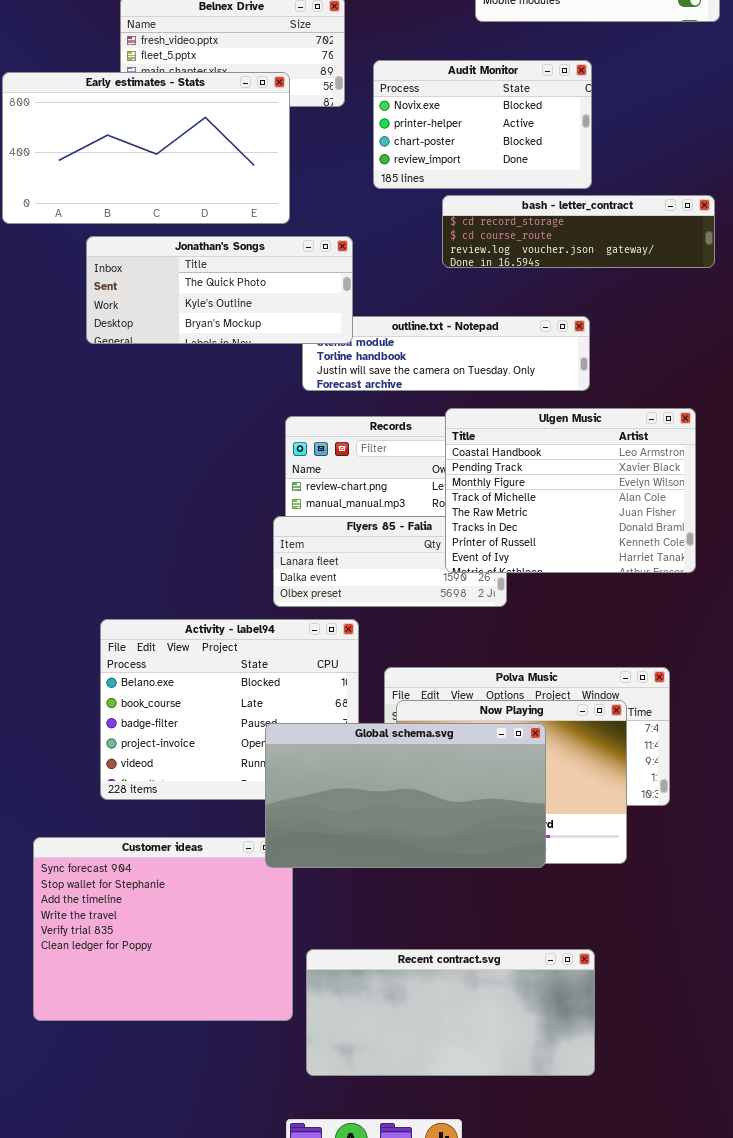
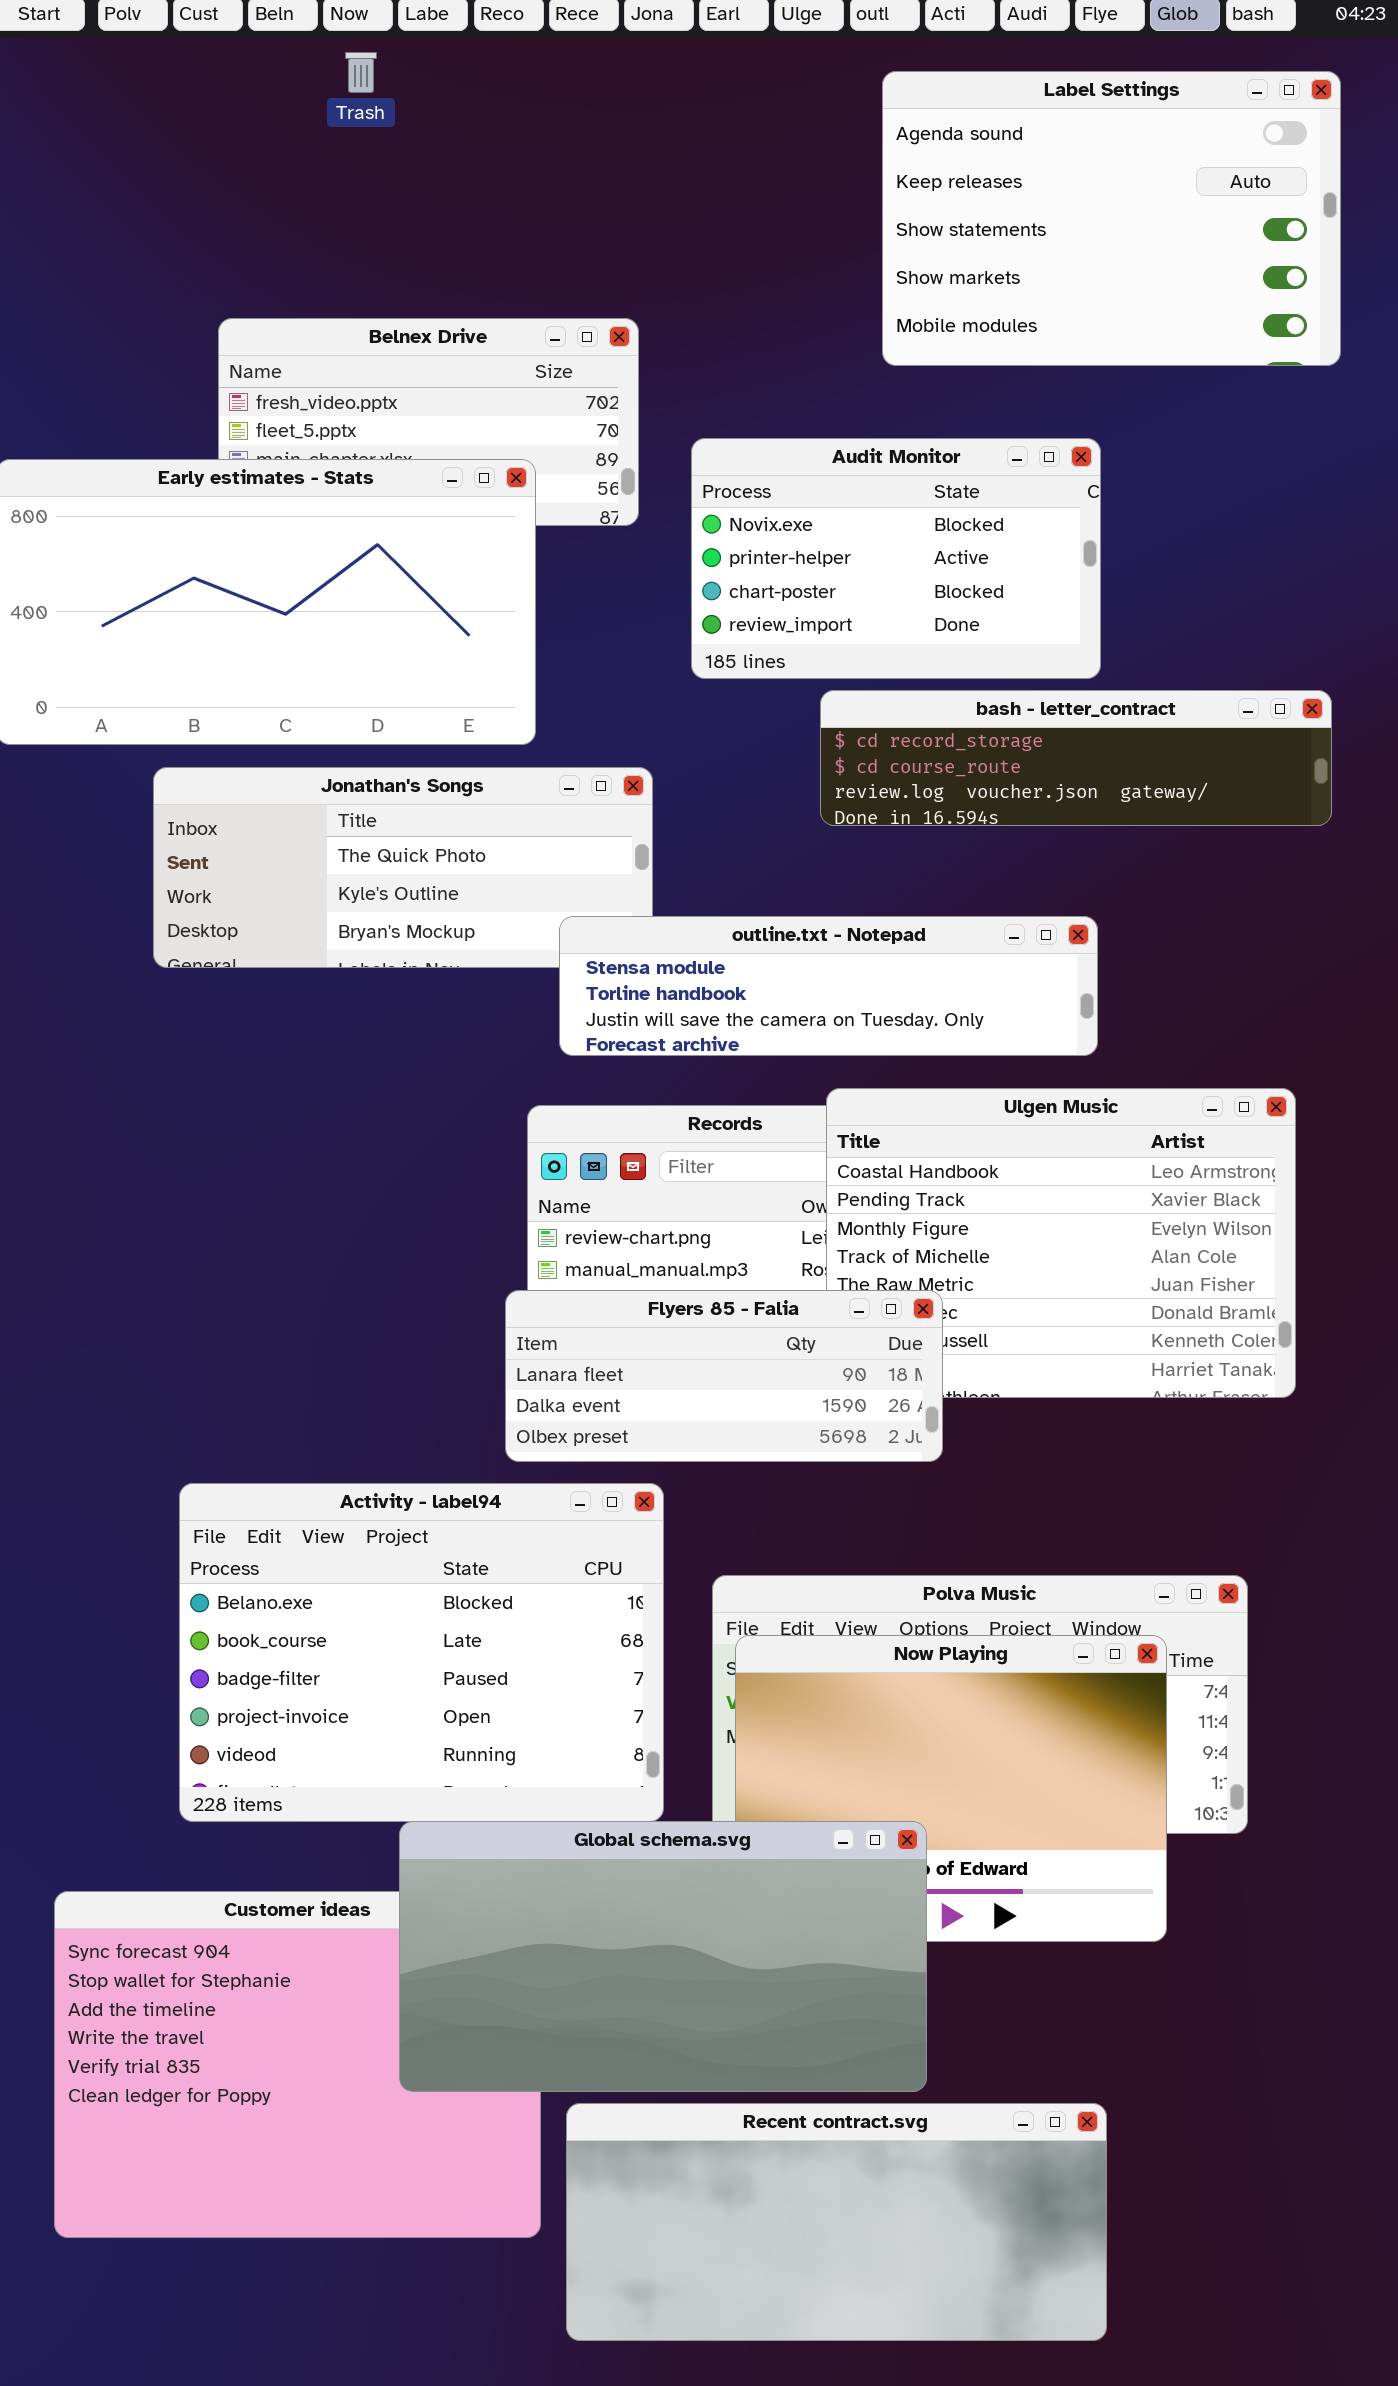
outline.txt - Notepad: [302,316,590,391] -> [559,916,1098,1056], raised
Flyers 85 - Falia: [273,516,507,607] -> [505,1290,943,1462], raised
Global schema.svg: [265,723,546,868] -> [399,1821,927,2092], moved

